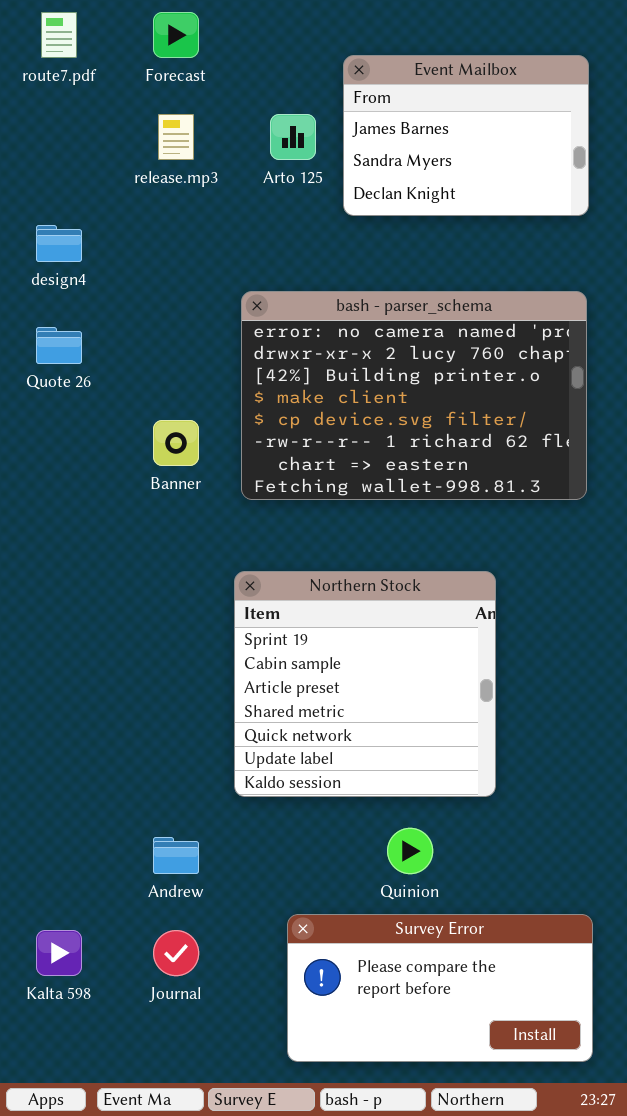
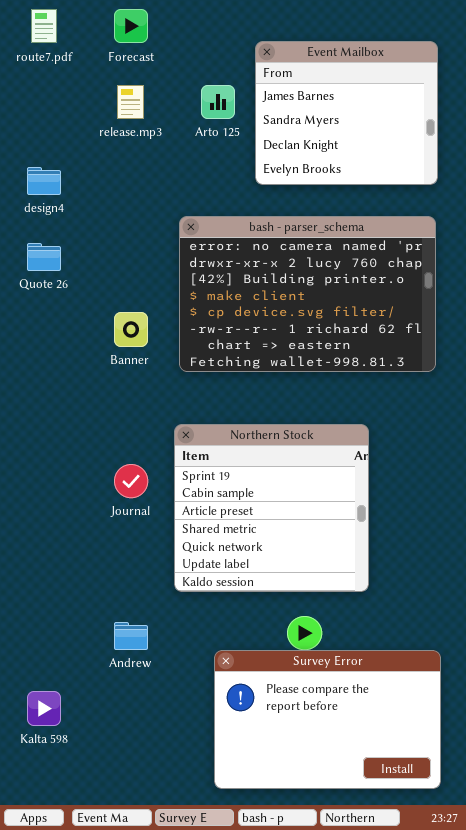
Event Mailbox: [343,55,589,216] -> [255,41,438,185], resized
Survey Error: [287,914,593,1062] -> [214,650,441,789], resized
Journal: [153,930,199,976] -> [114,464,148,498], moved

